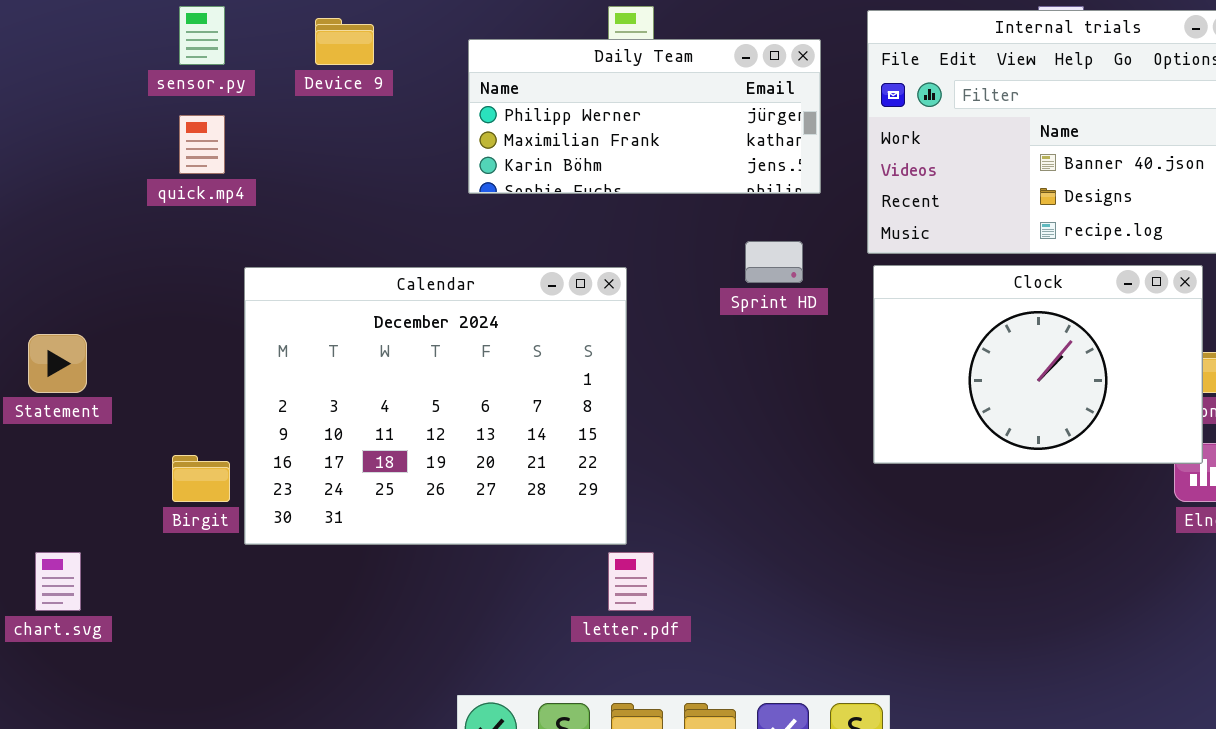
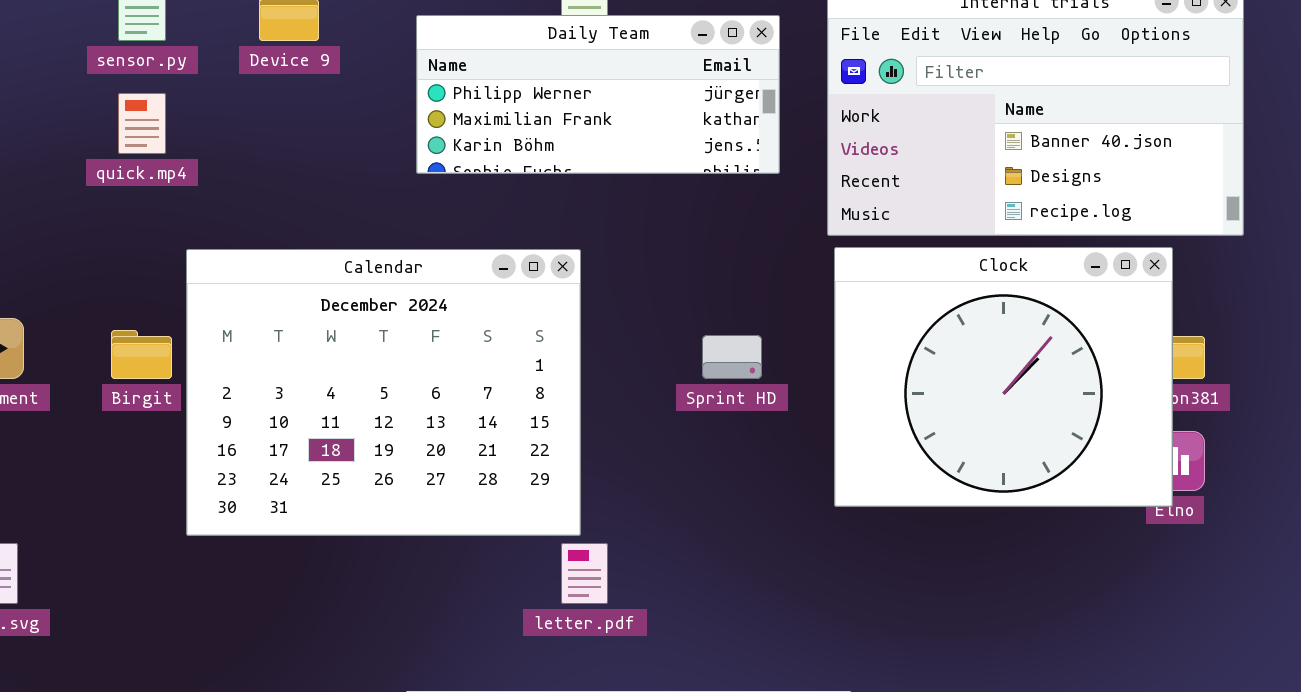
Sprint HD: [745,241,803,283] -> [702,335,762,379], moved
Clock: [873,265,1203,464] -> [834,247,1173,507], resized
Birgit: [172,455,230,502] -> [111,330,172,379], moved

